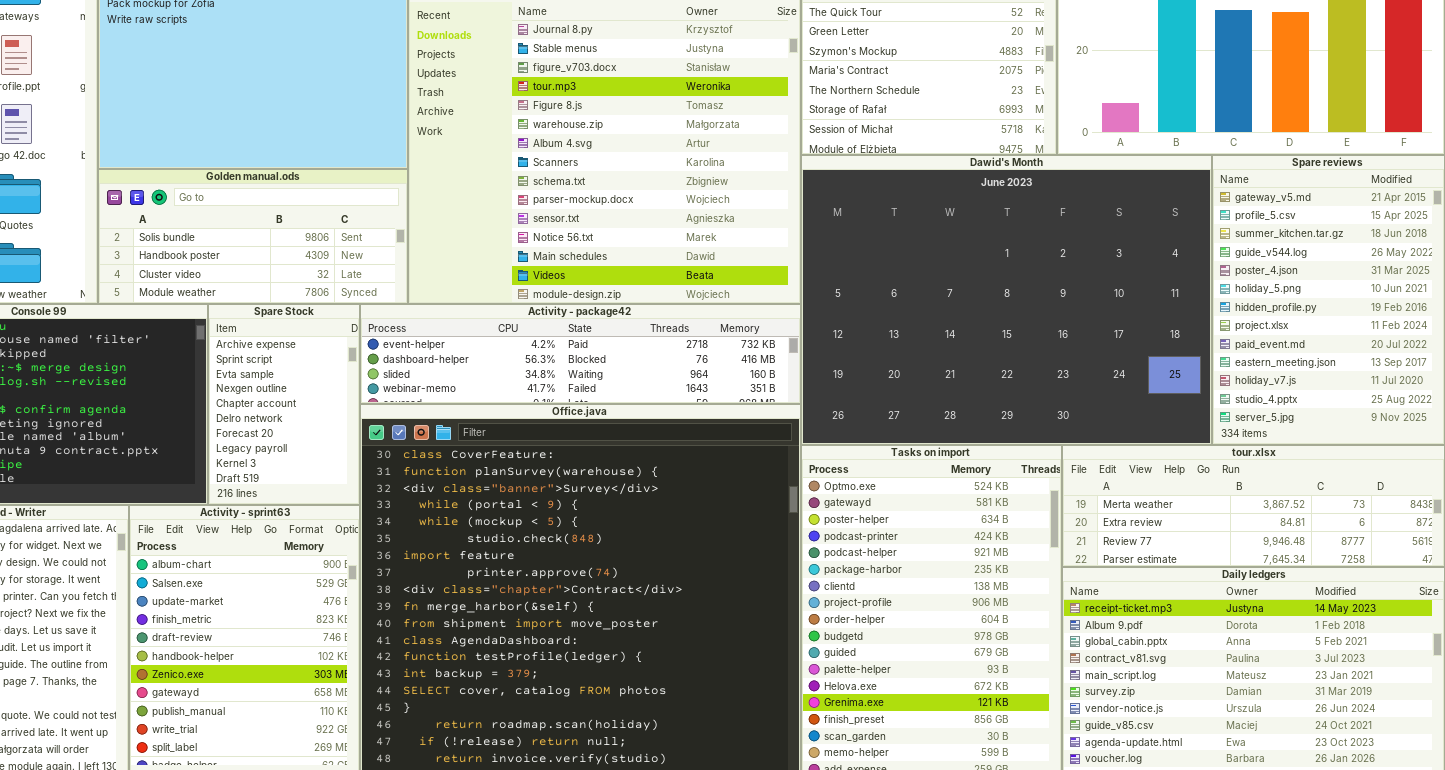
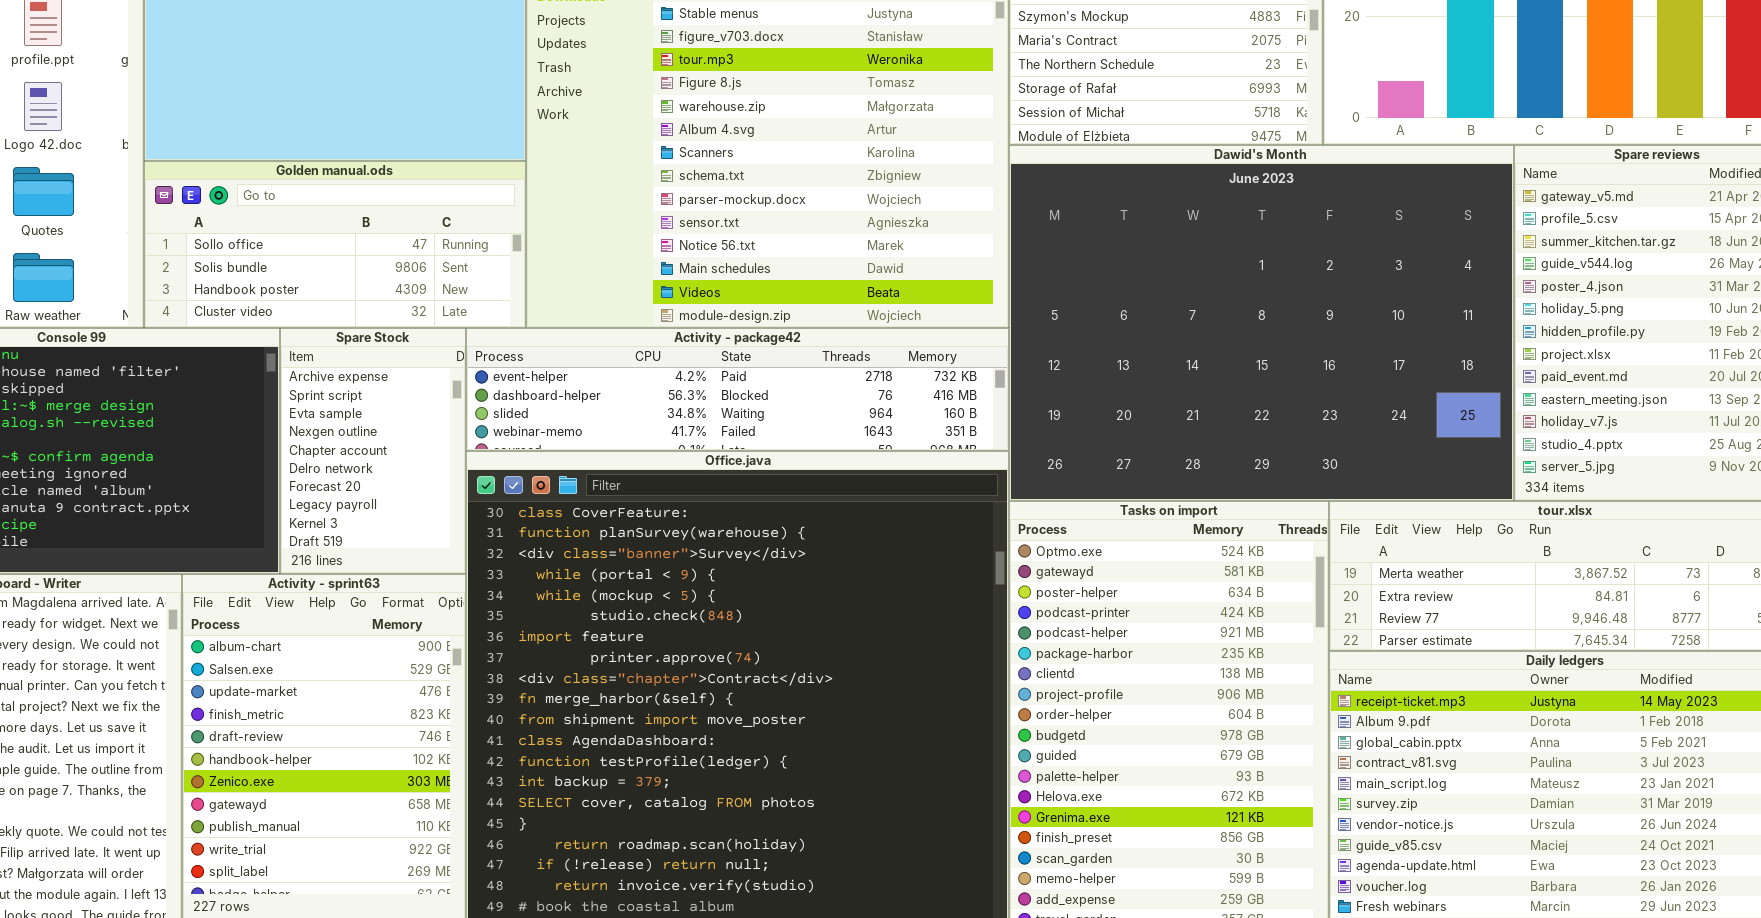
Golden manual.ods: [98,169,408,304] -> [144,161,526,328], scrolled up 1 row

